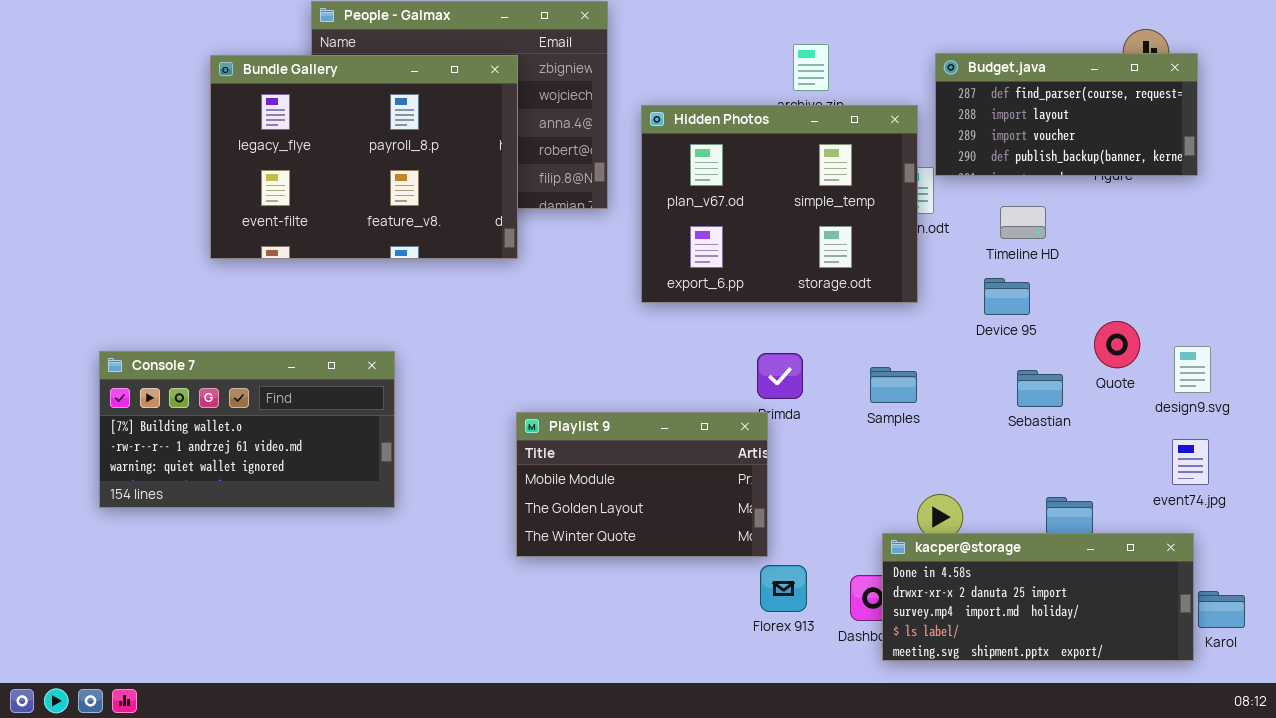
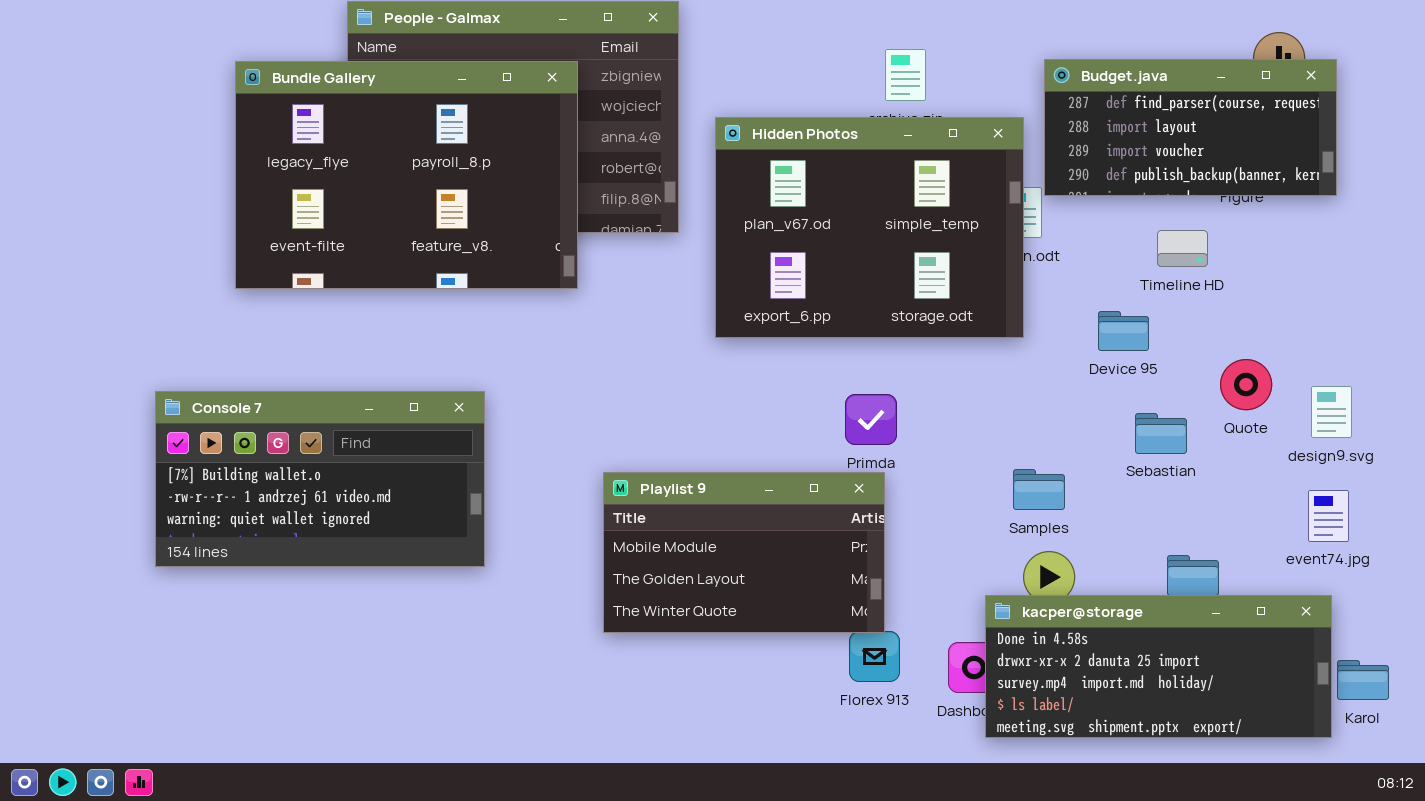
Timeline HD: [1000,206,1046,239] -> [1157,230,1208,267], moved
Console 7: [99,351,395,508] -> [155,391,485,567], moved
Samples: [870,367,917,403] -> [1013,469,1065,510], moved
Playlist 9: [516,412,768,557] -> [603,472,885,633], moved

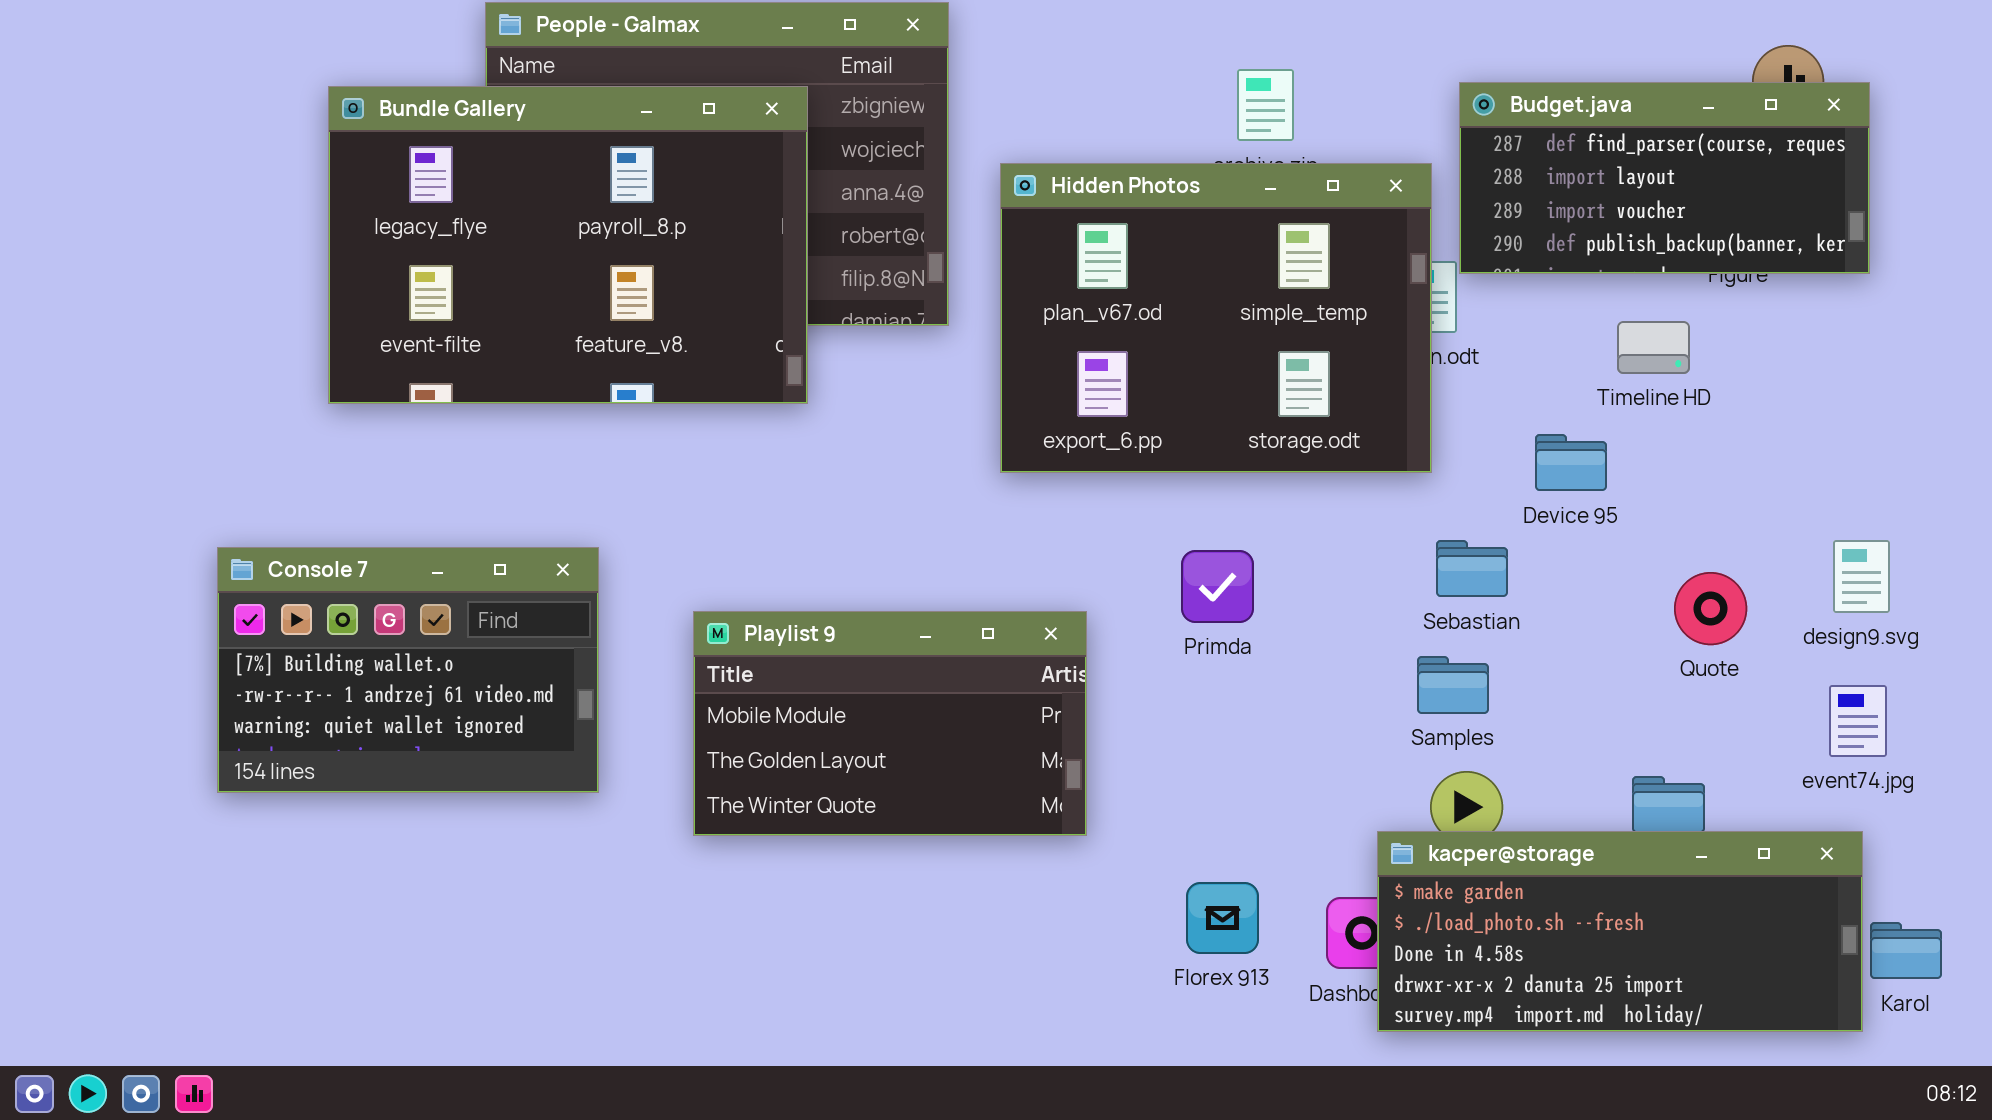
Quote: [1220,359,1272,410] -> [1674,572,1747,645], moved
Console 7: [155,391,485,567] -> [217,547,599,793], resized
Sebastian: [1135,413,1187,454] -> [1436,540,1508,597], moved
Playlist 9: [603,472,885,633] -> [693,611,1087,836], moved
kacper@storage: [985,595,1332,738] -> [1377,831,1863,1032], scrolled up 2 rows

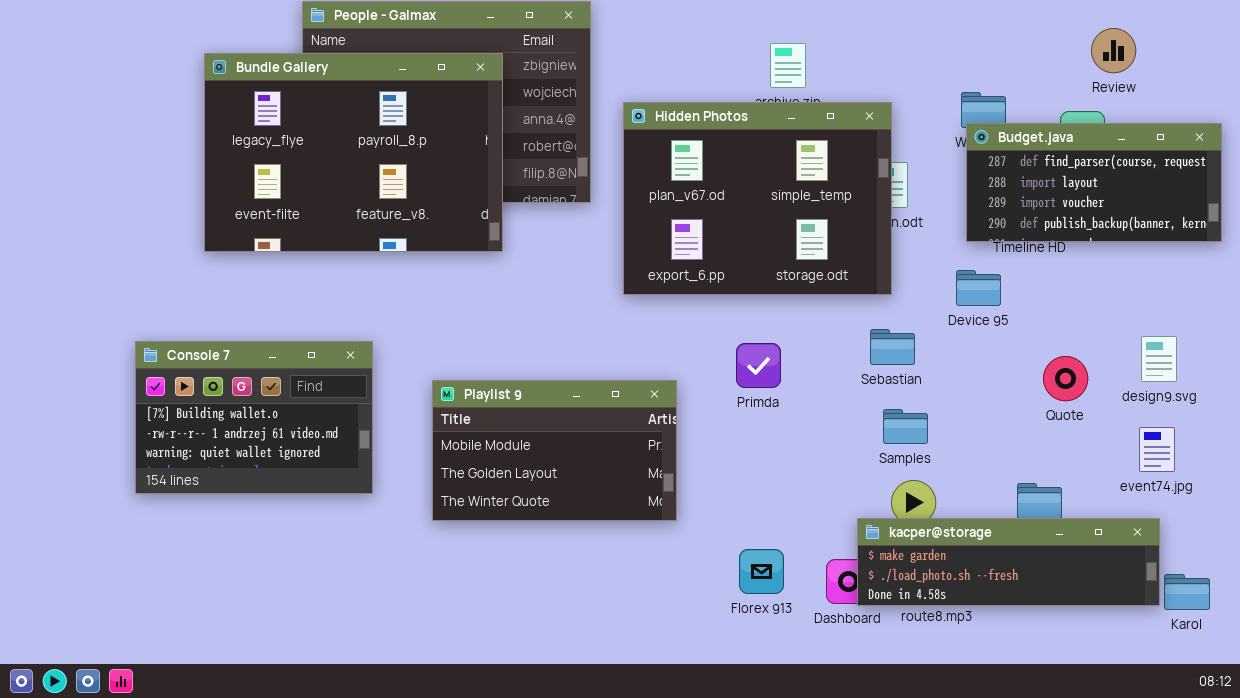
Budget.java: [1459,82,1870,274] -> [966,123,1222,242], moved
Sebastian: [1436,540,1508,597] -> [870,329,915,365], moved
kacper@storage: [1377,831,1863,1032] -> [857,518,1160,606], resized

